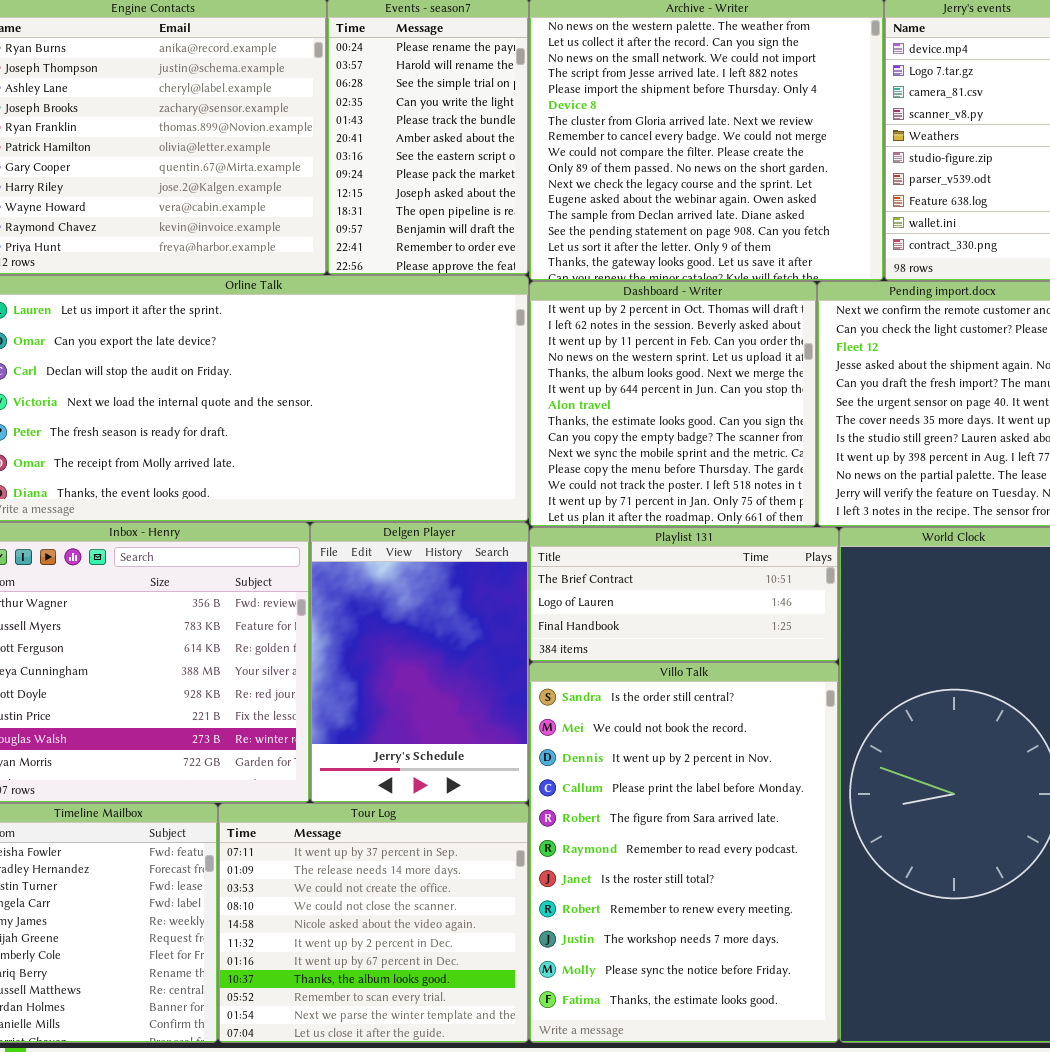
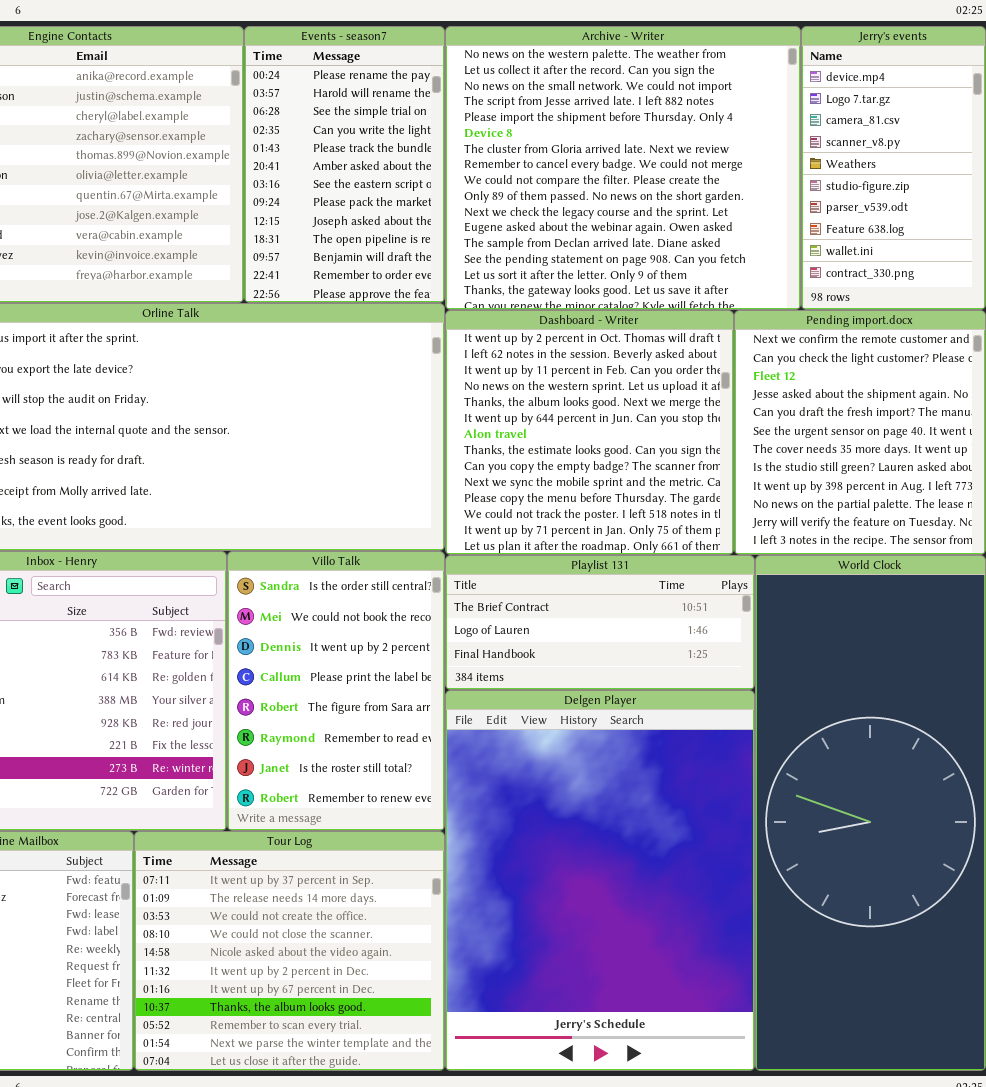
Delgen Player: [310,522,529,803] -> [445,690,755,1071], moved, resized
Villo Talk: [529,662,839,1043] -> [227,551,445,831], moved, resized

